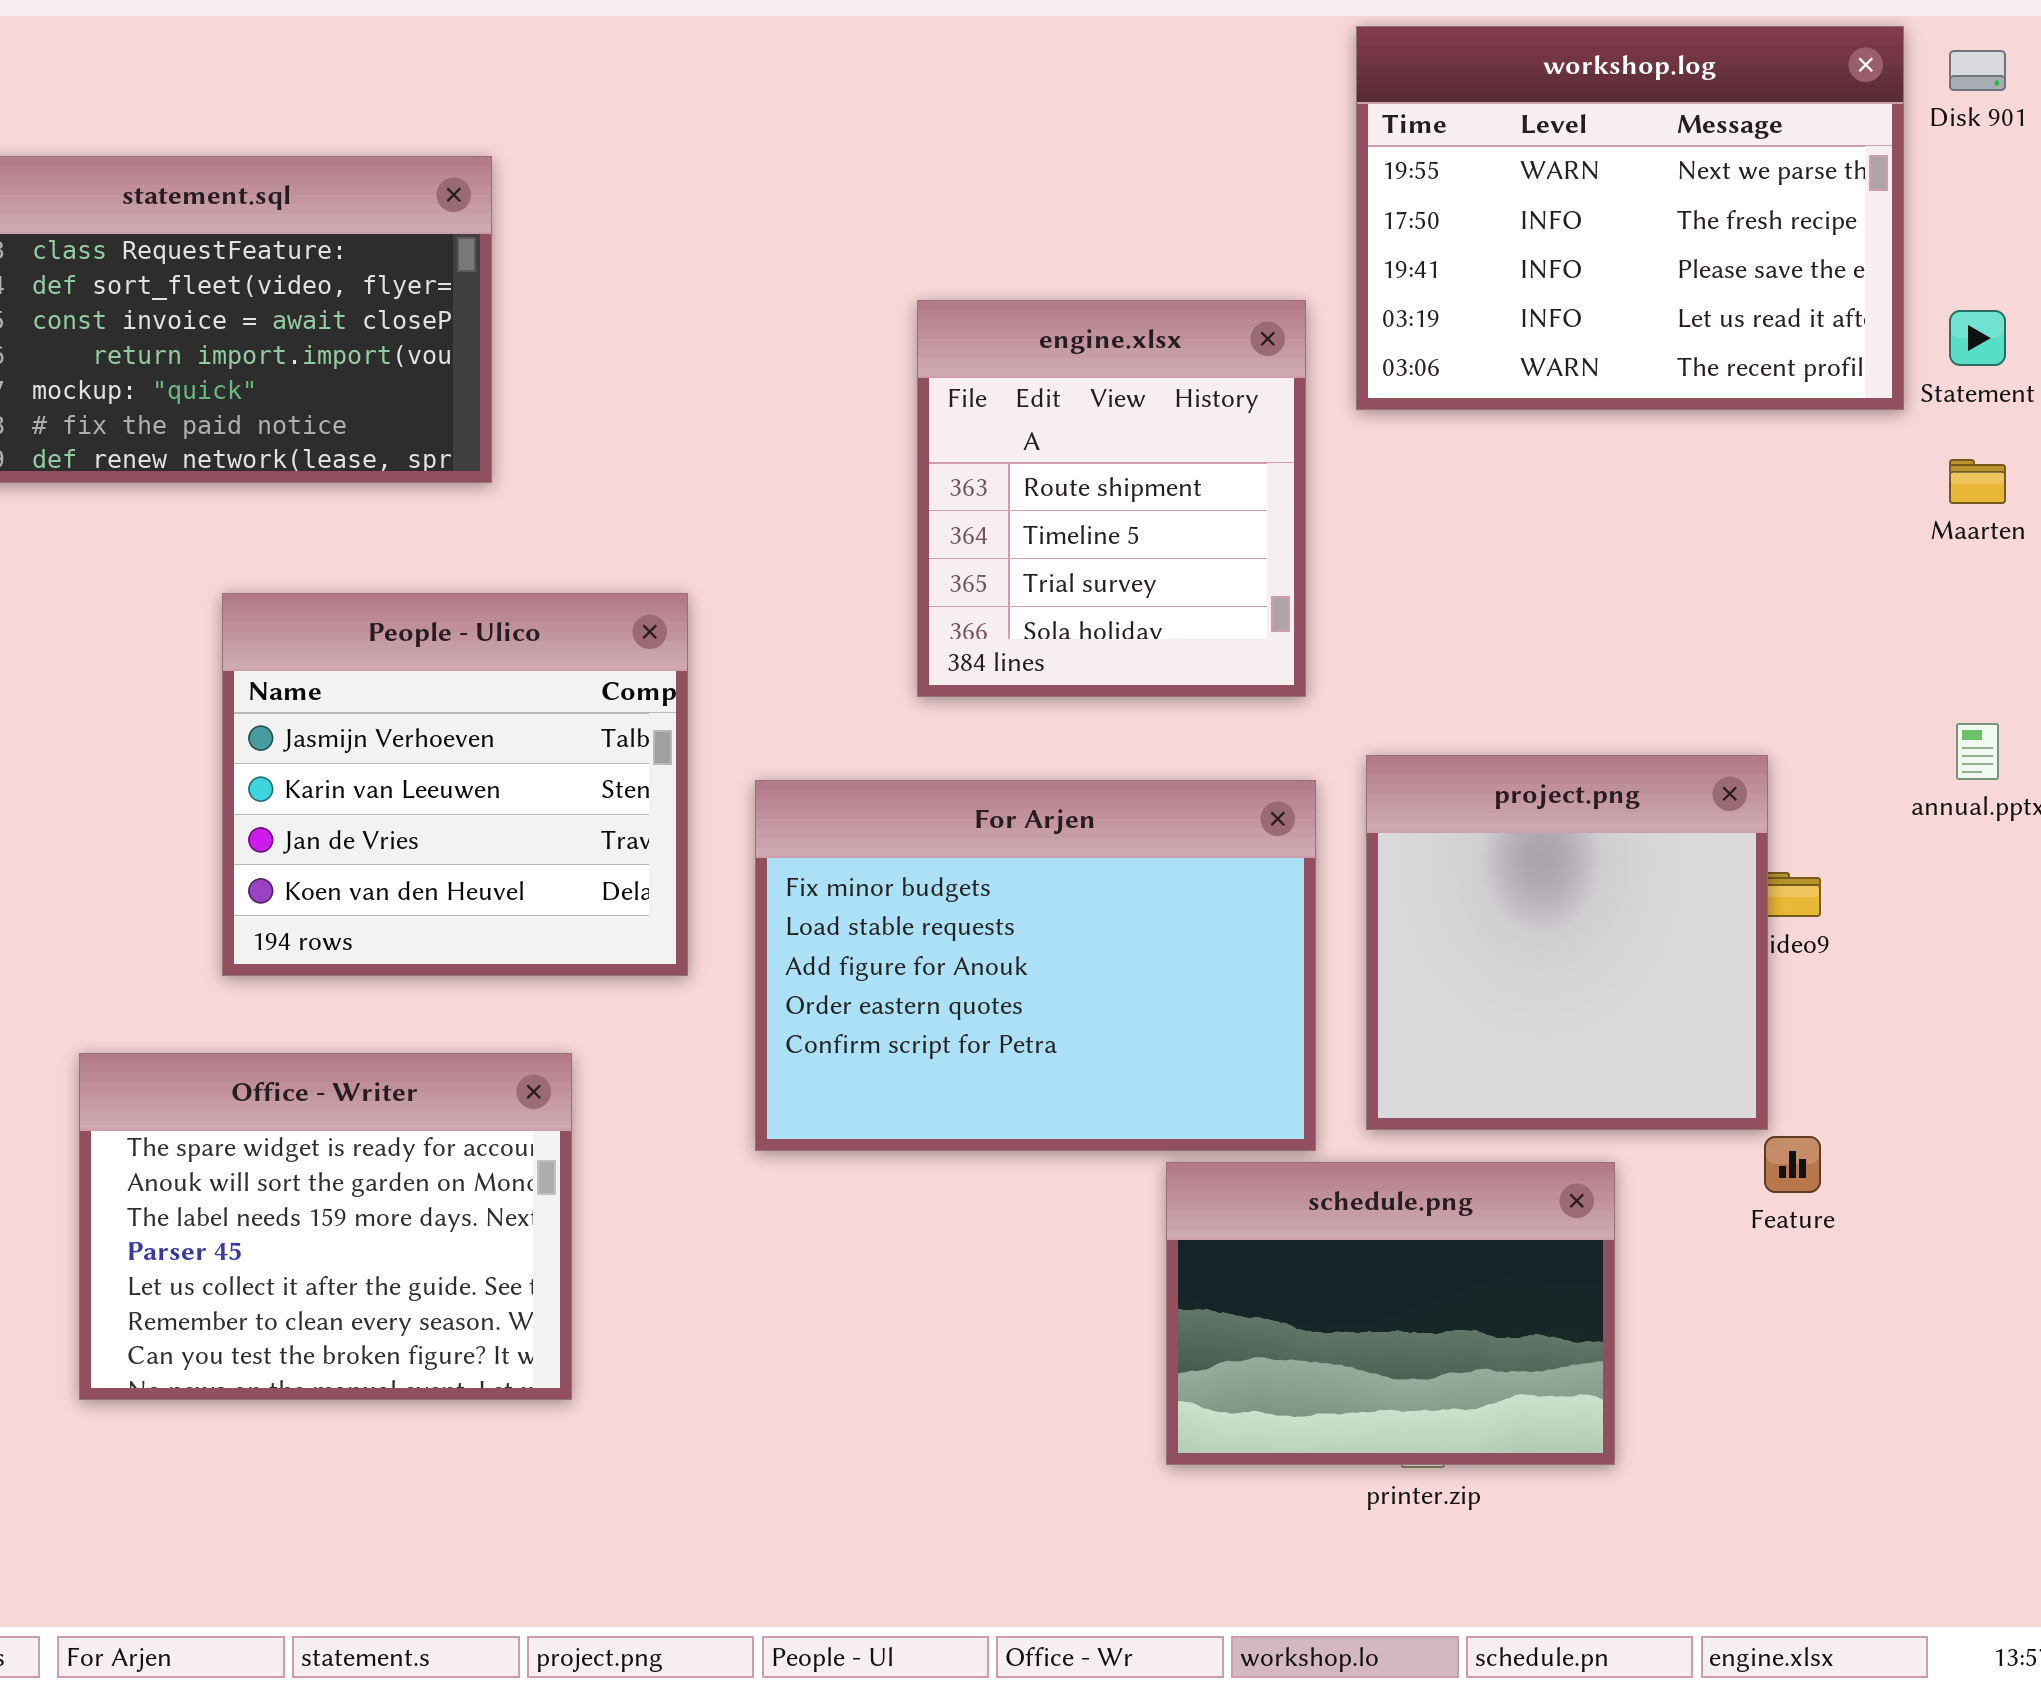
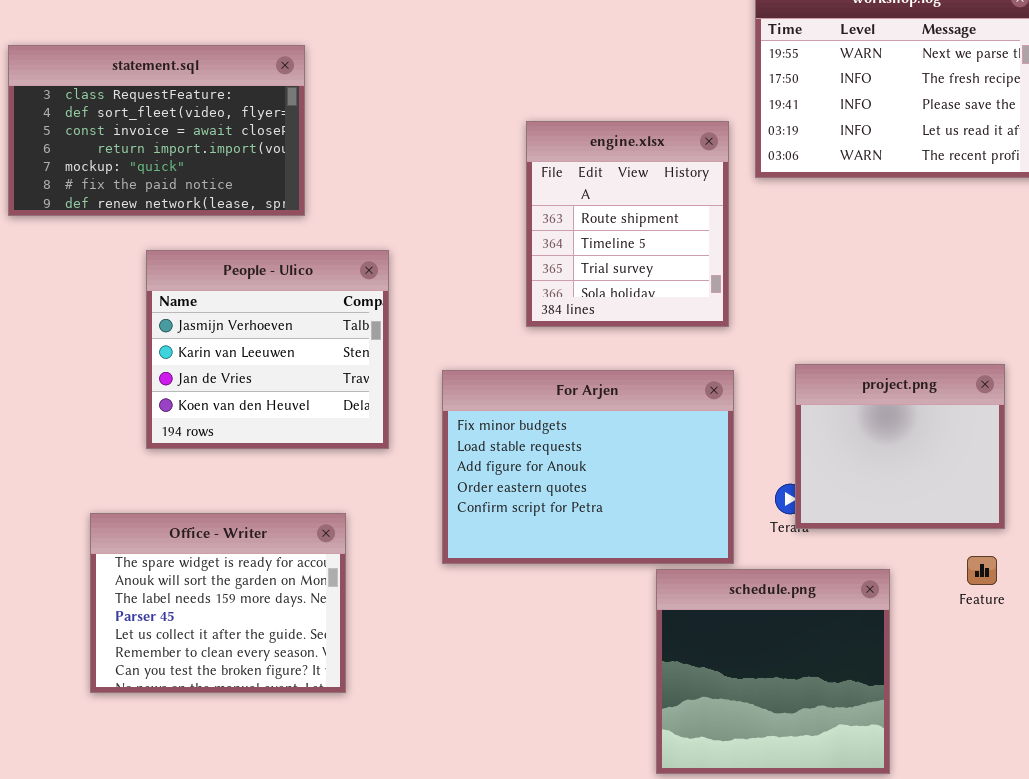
People - Ulico: [222,593,688,976] -> [146,250,389,449], moved
project.png: [1366,755,1768,1130] -> [795,364,1005,529], moved, resized
schedule.png: [1166,1162,1615,1465] -> [656,569,890,774], resized

